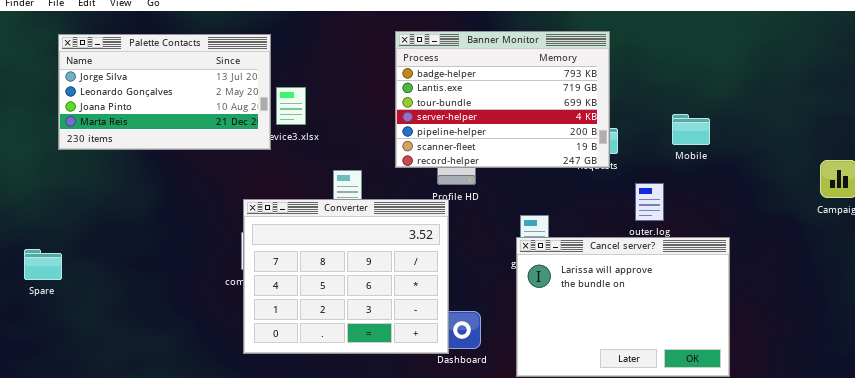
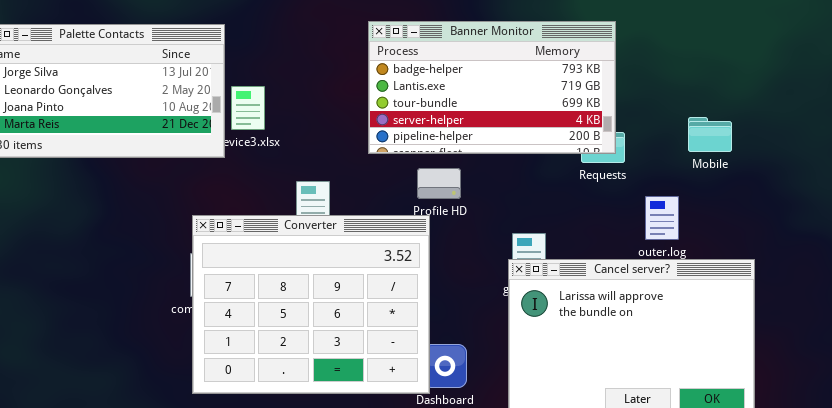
Banner Monitor: [395,31,610,168] -> [368,21,616,154], resized

